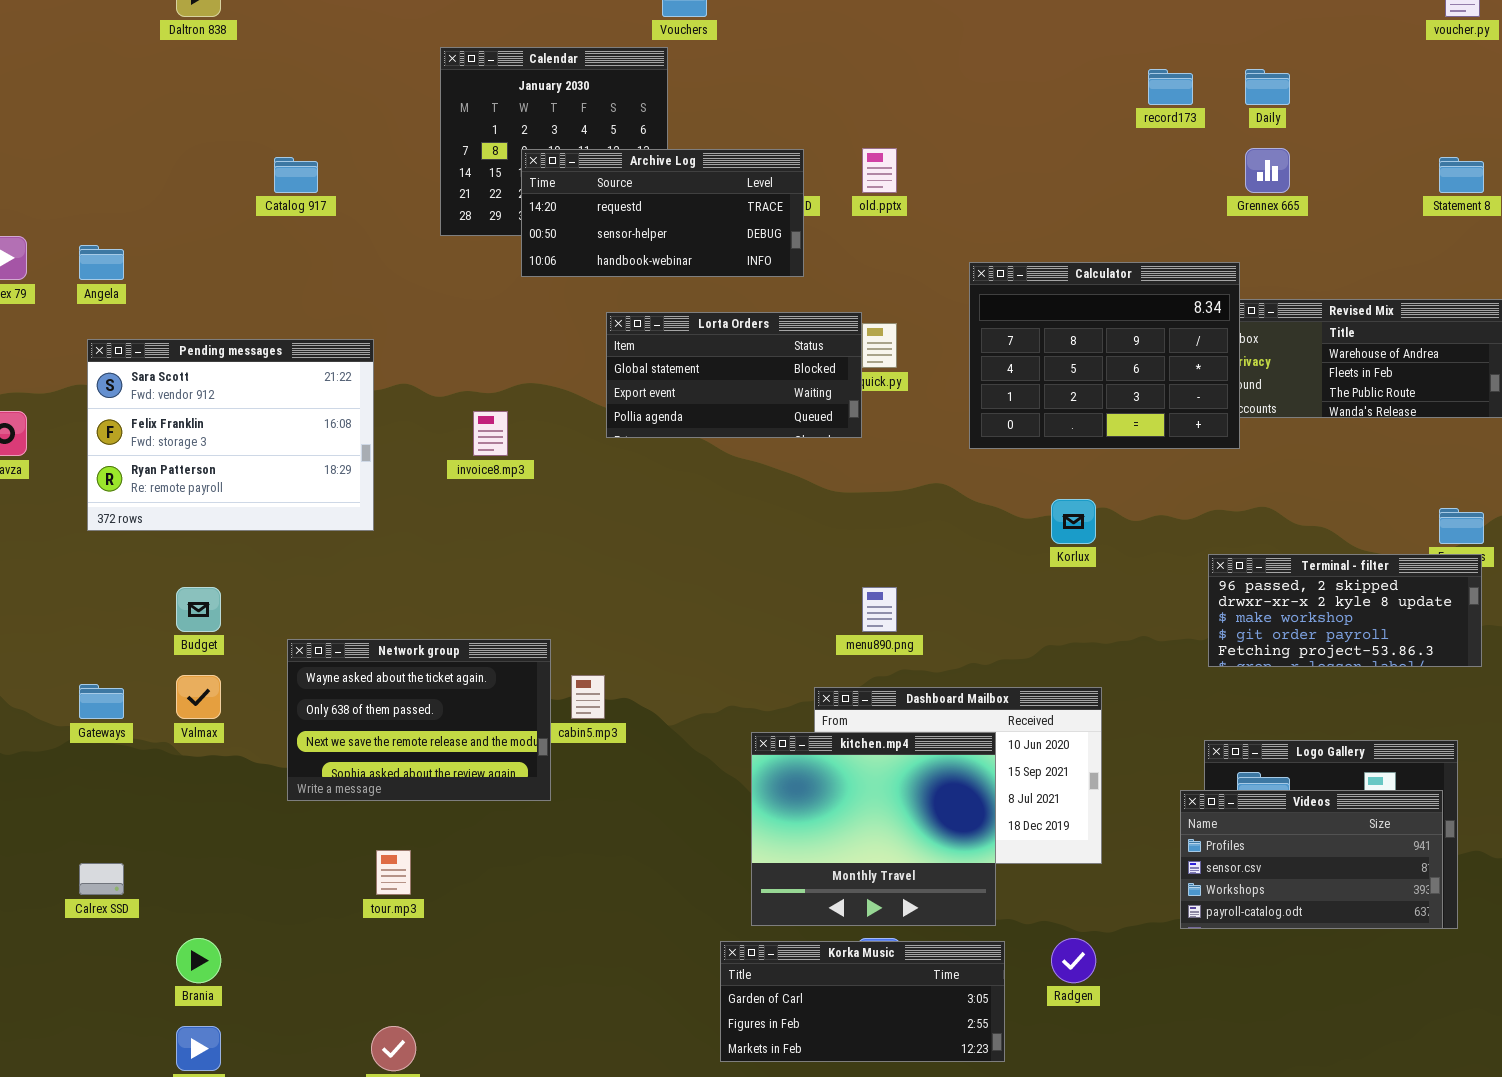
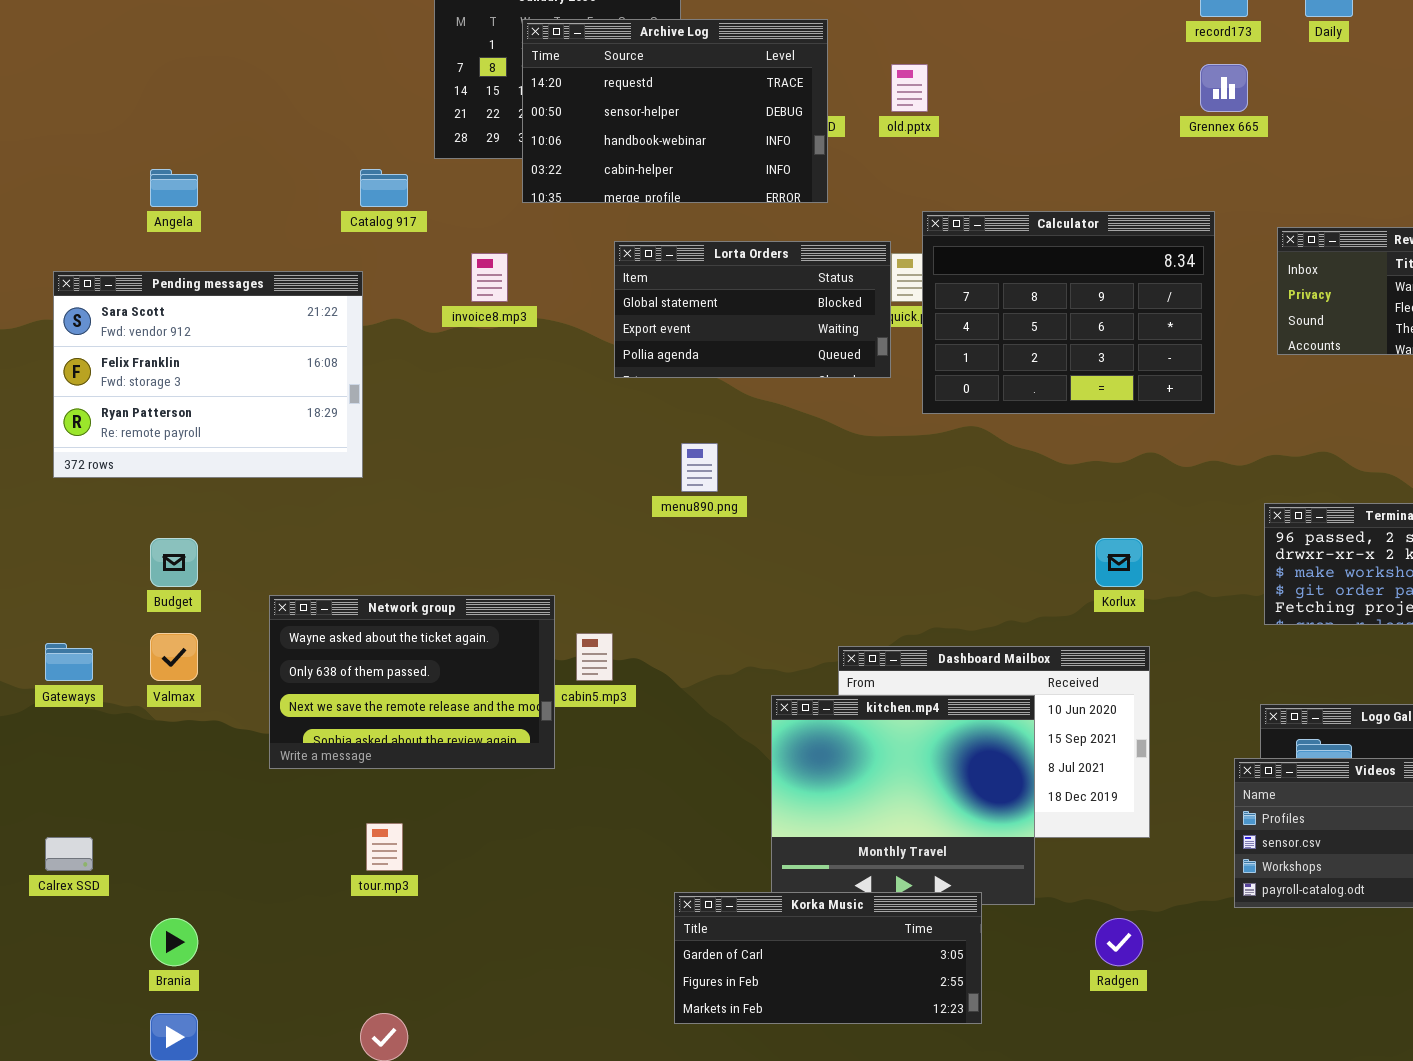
Grennex 665: [1245,148,1290,193] -> [1200,64,1248,112], moved
Archive Log: [521,149,804,277] -> [522,19,828,203], resized
Catalog 917: [274,157,318,193] -> [360,169,408,207], moved
Angela: [79,245,124,280] -> [150,169,198,207], moved
Calculator: [969,262,1240,449] -> [922,211,1215,414], moved
invoice8.mp3: [473,411,508,456] -> [471,253,508,302], moved
Korlux: [1051,499,1096,544] -> [1095,538,1143,587], moved
menu890.png: [862,587,897,632] -> [681,443,718,492], moved
Korka Music: [720,941,1005,1062] -> [674,892,982,1024], moved

